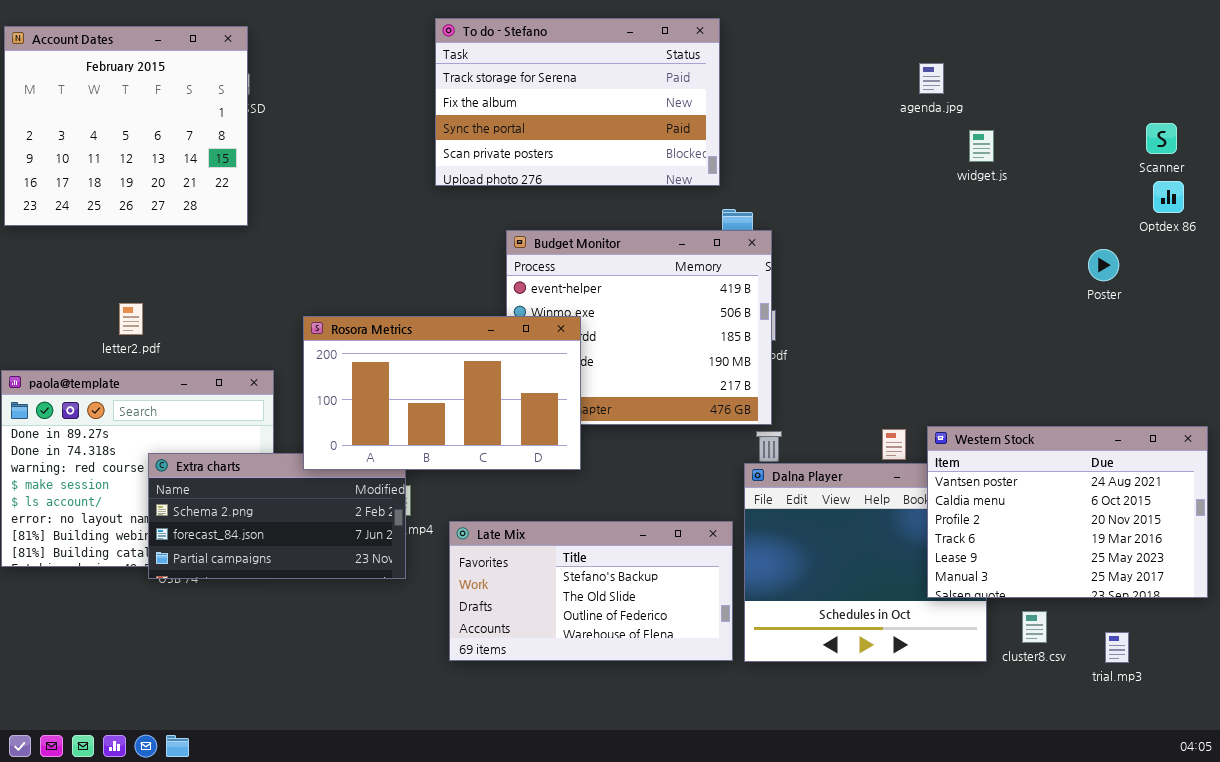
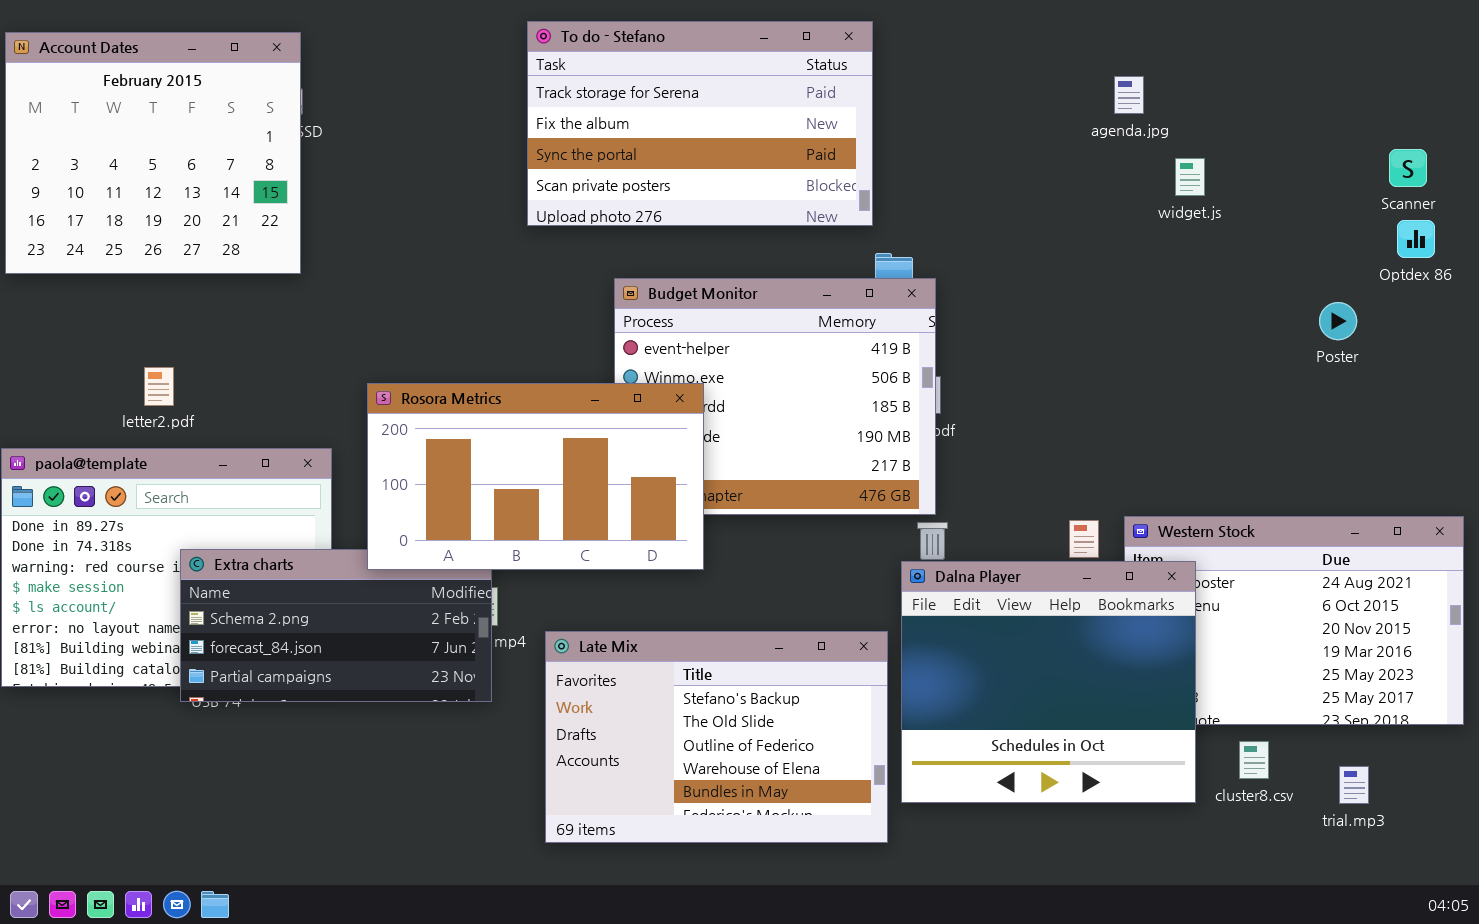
Dalna Player: [744,463,987,662] -> [901,561,1196,803], raised
Late Mix: [449,521,733,661] -> [545,631,888,843], resized

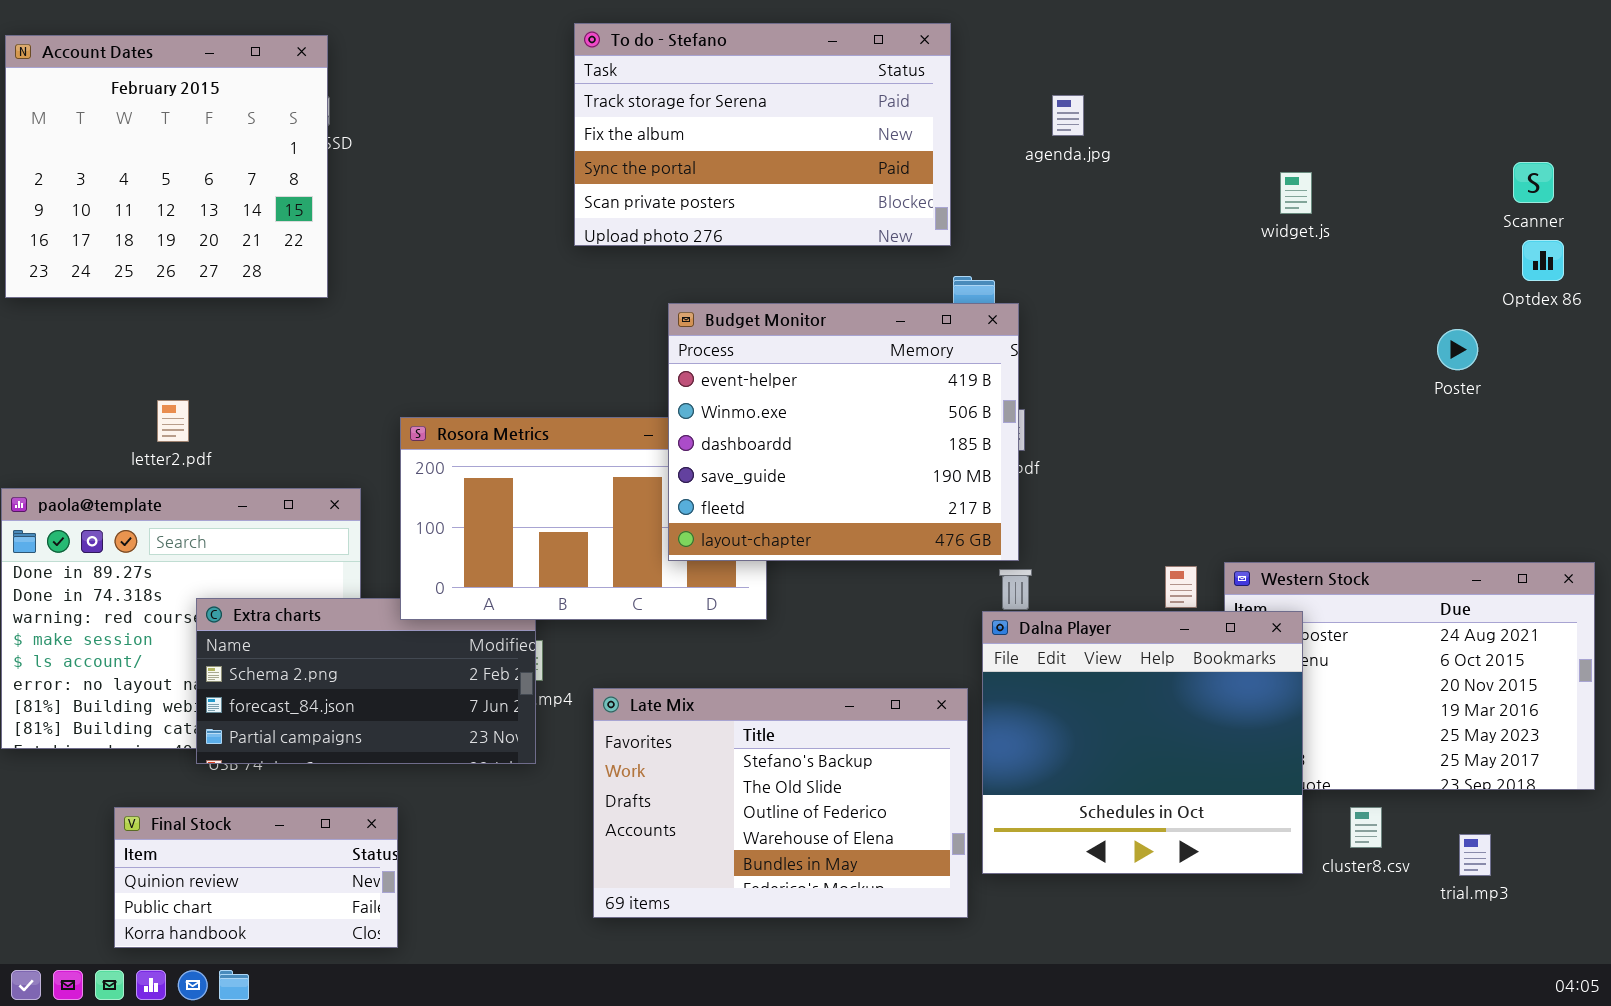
agenda.jpg: [1114,76,1144,114] -> [1052,95,1084,136], moved
Budget Monitor: [614,278,936,515] -> [668,303,1019,561], raised
Final Stock: none -> [114,807,398,948], opened

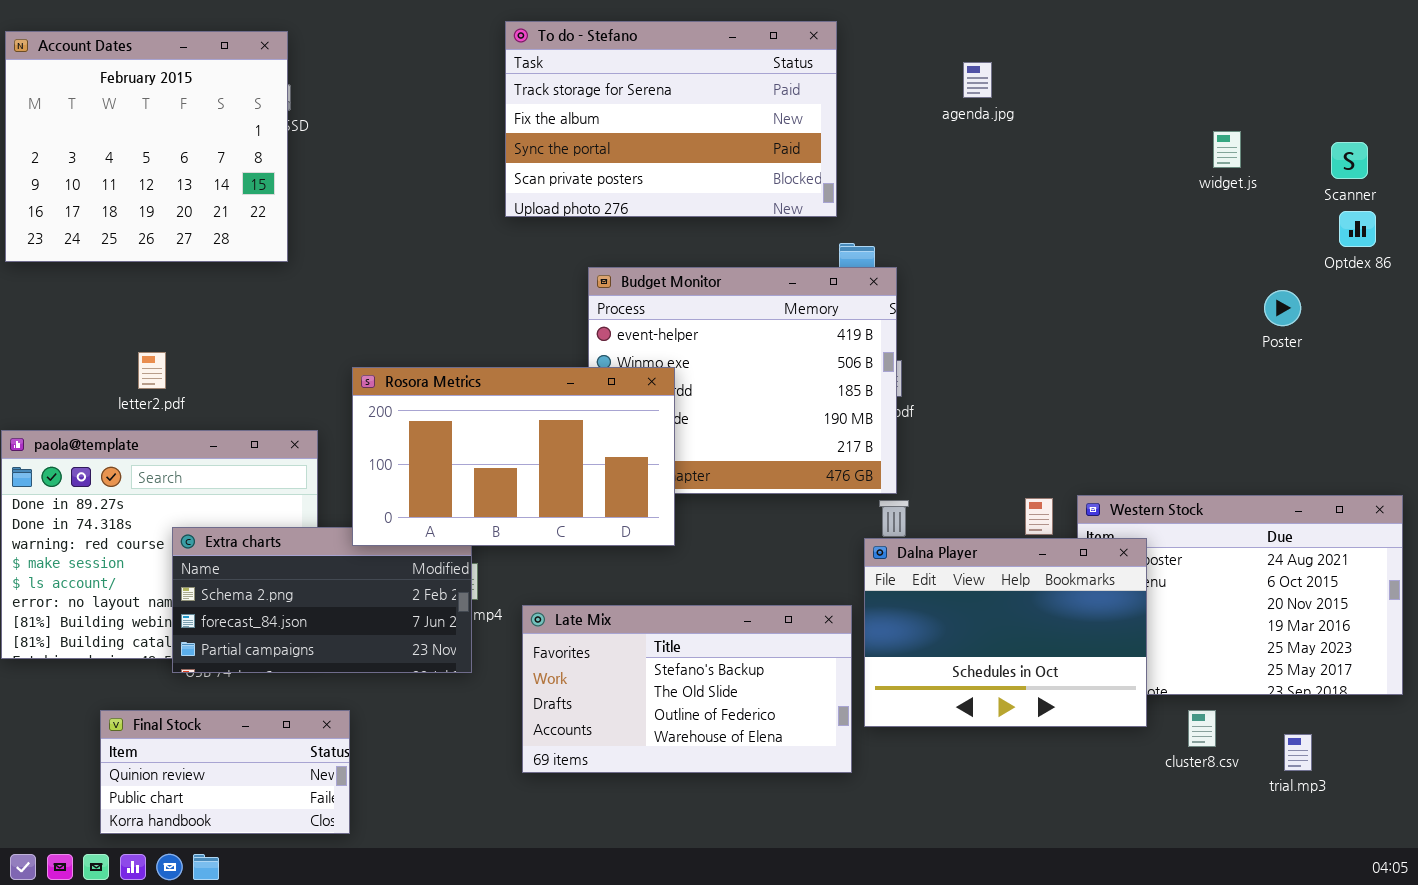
agenda.jpg: [1052,95,1084,136] -> [963,62,992,98], moved
widget.js: [1280,172,1312,214] -> [1213,131,1241,168], moved
Rosora Metrics: [400,417,767,620] -> [352,367,675,546], raised
Dalna Player: [982,611,1303,874] -> [864,538,1147,727], resized
Late Mix: [593,688,968,918] -> [522,605,852,773], resized

